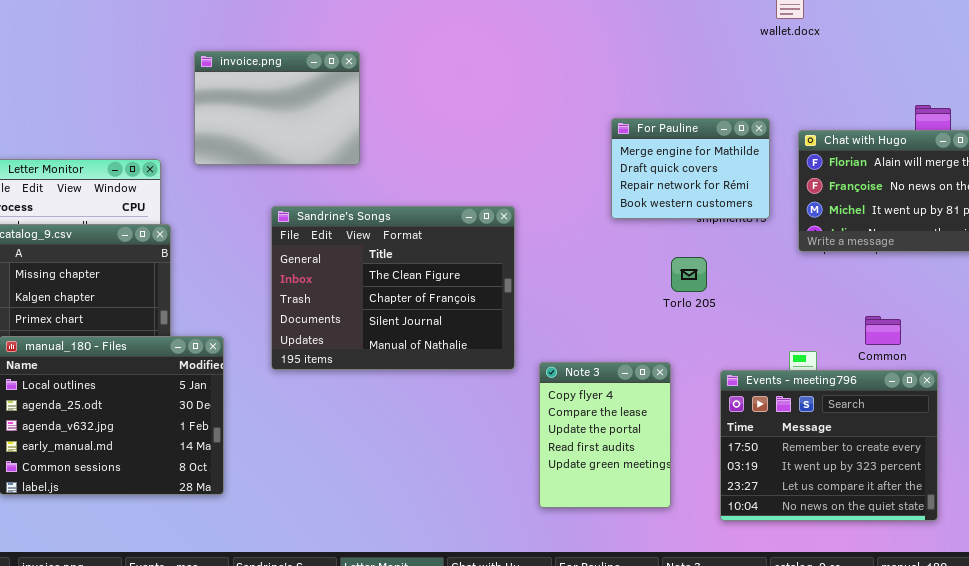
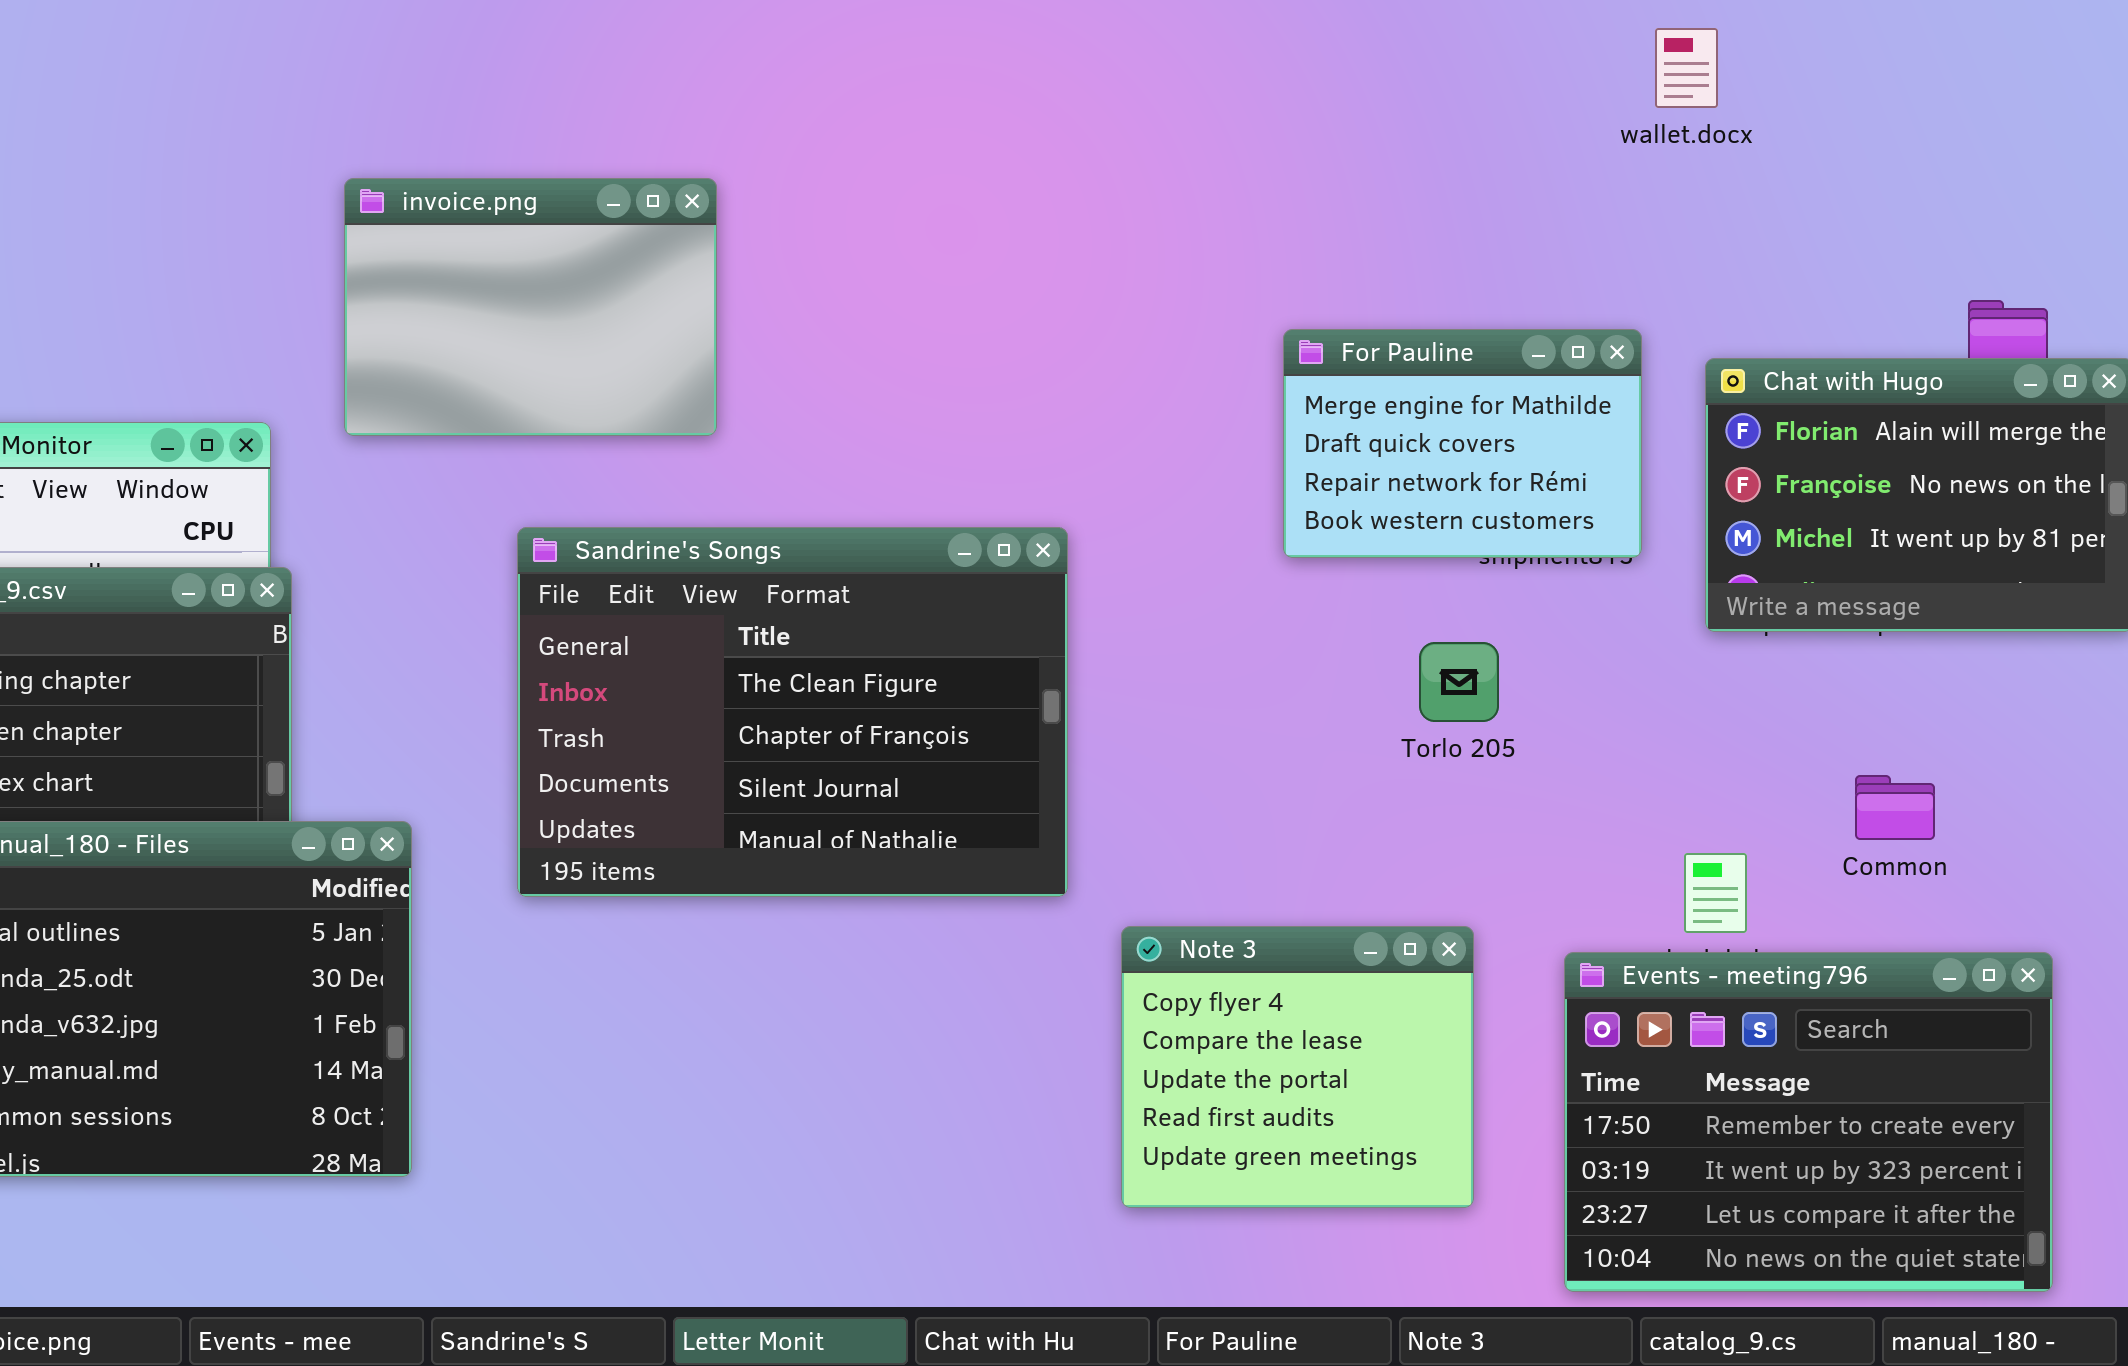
Note 3: [539,362,671,508] -> [1121,926,1474,1208], resized
Events - meeting796: [720,370,938,521] -> [1564,952,2053,1292], moved

